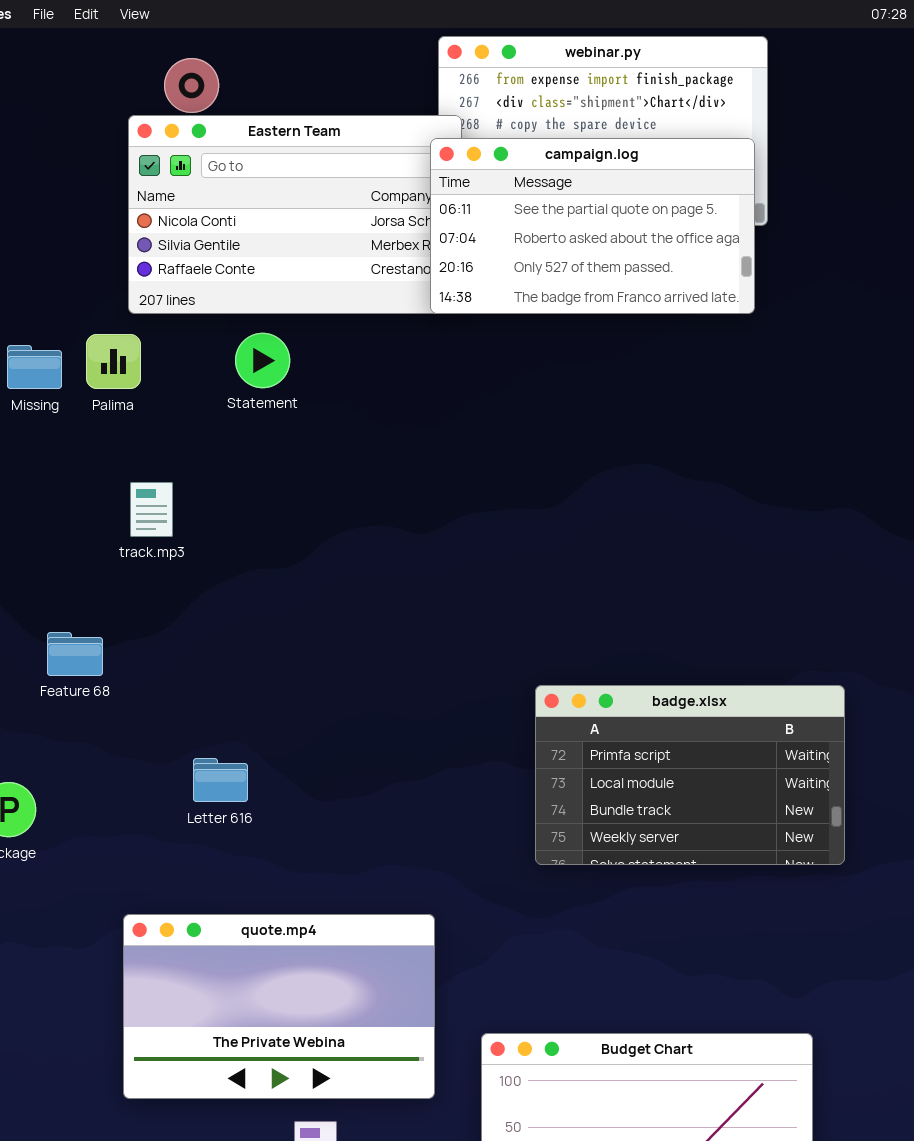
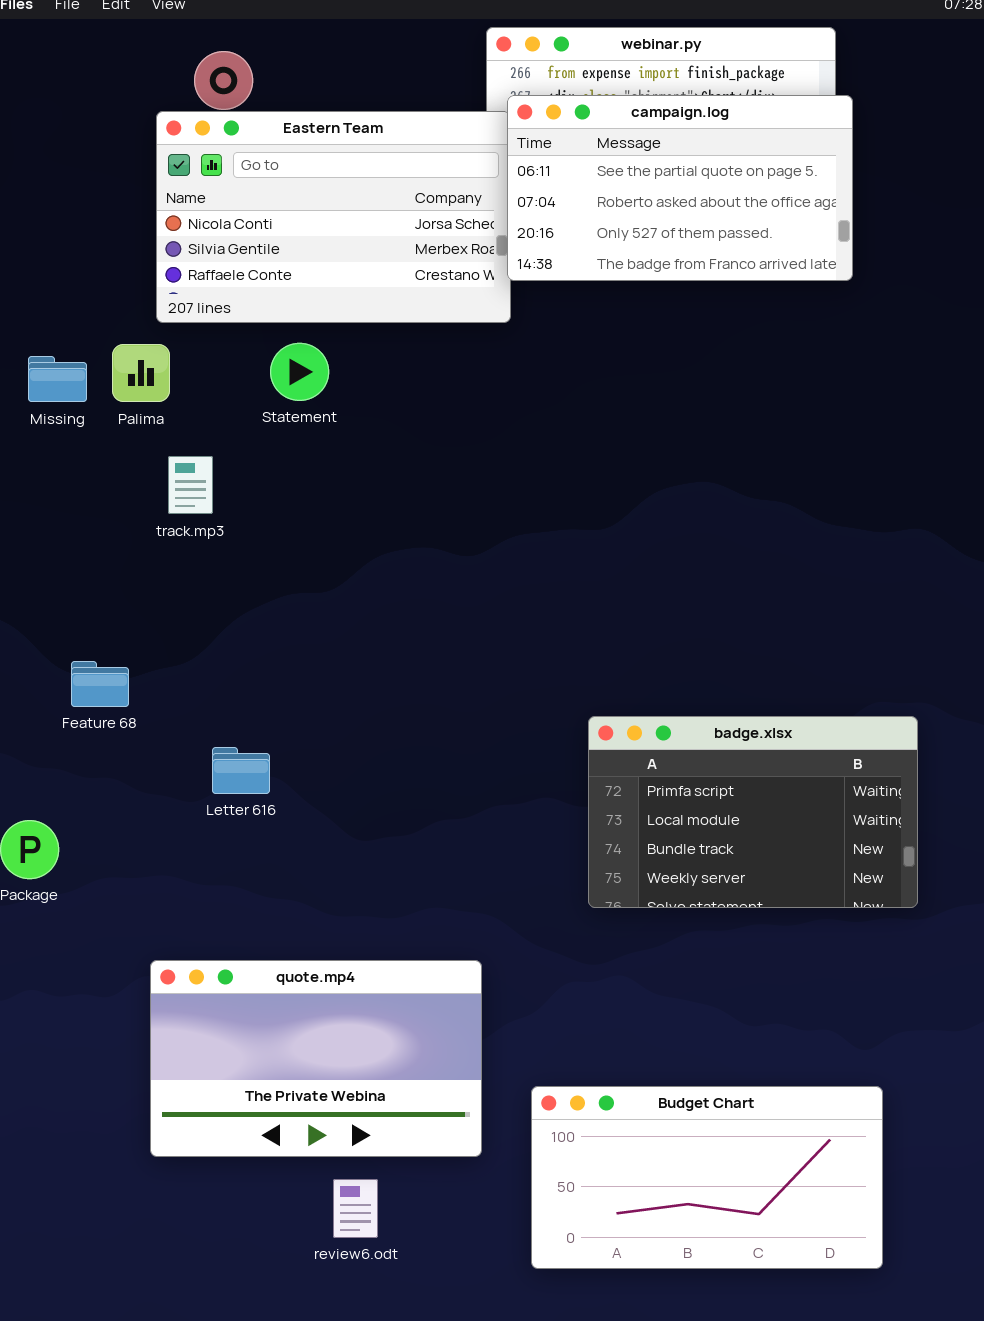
campaign.log: [430,138,755,314] -> [507,95,853,281], moved
track.mp3: [130,482,173,537] -> [168,456,213,514], moved
Letter 616: [193,758,248,802] -> [212,747,270,794], moved

